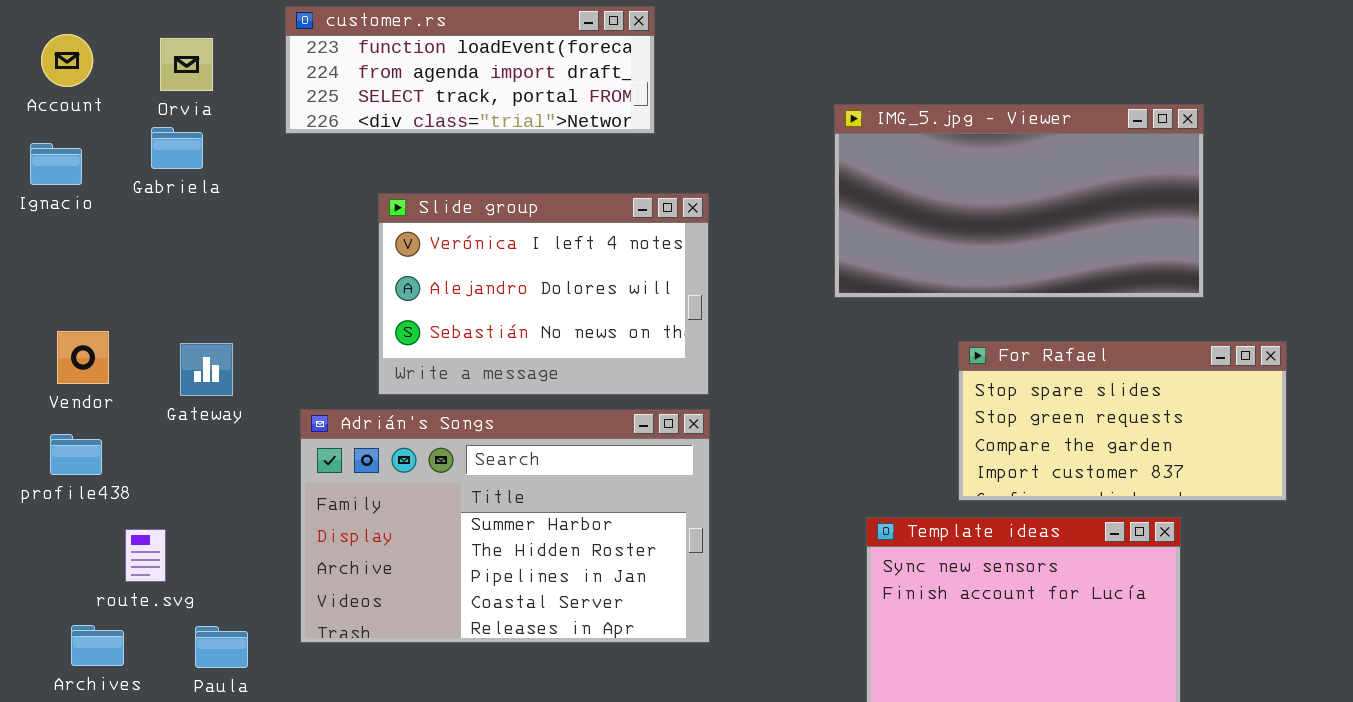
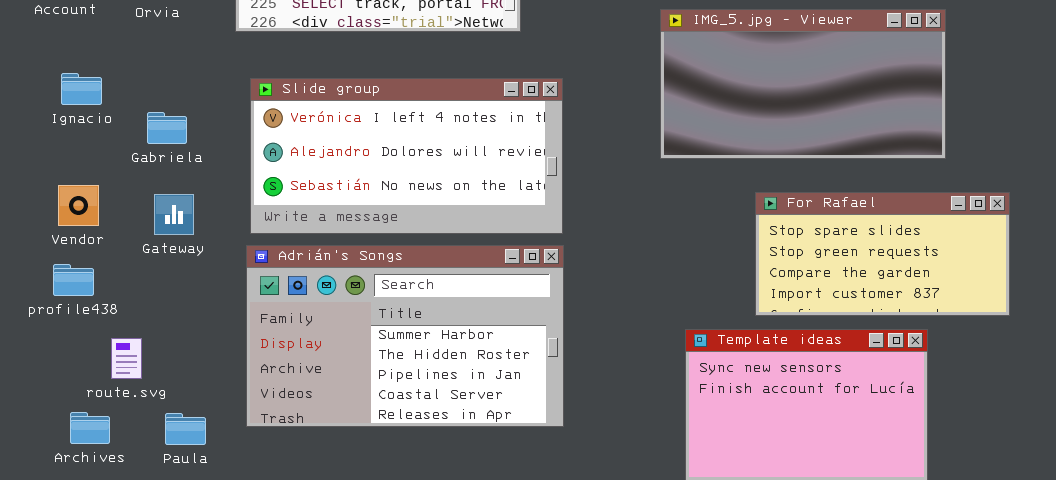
Gabriela: [151,127,203,169] -> [147,112,187,144], moved
Ignacio: [30,143,82,185] -> [61,73,102,105], moved
Slide group: [378,193,709,395] -> [250,78,563,234], resized

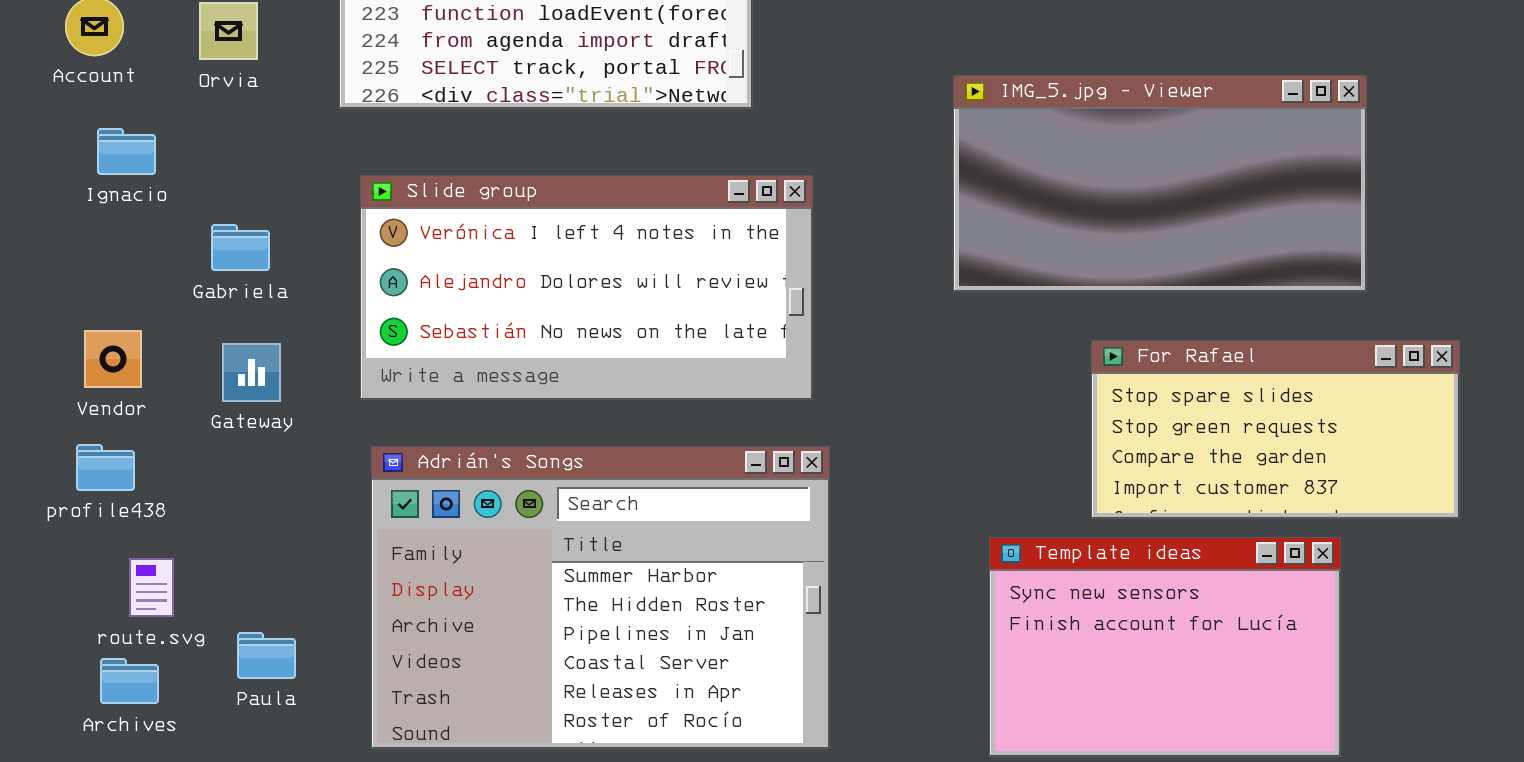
Ignacio: [61,73,102,105] -> [97,128,156,175], moved
Adrián's Songs: [246,245,564,427] -> [371,446,830,749], moved, resized
route.svg: [111,338,142,379] -> [129,558,174,617], moved
Paula: [165,413,206,445] -> [237,632,296,679], moved

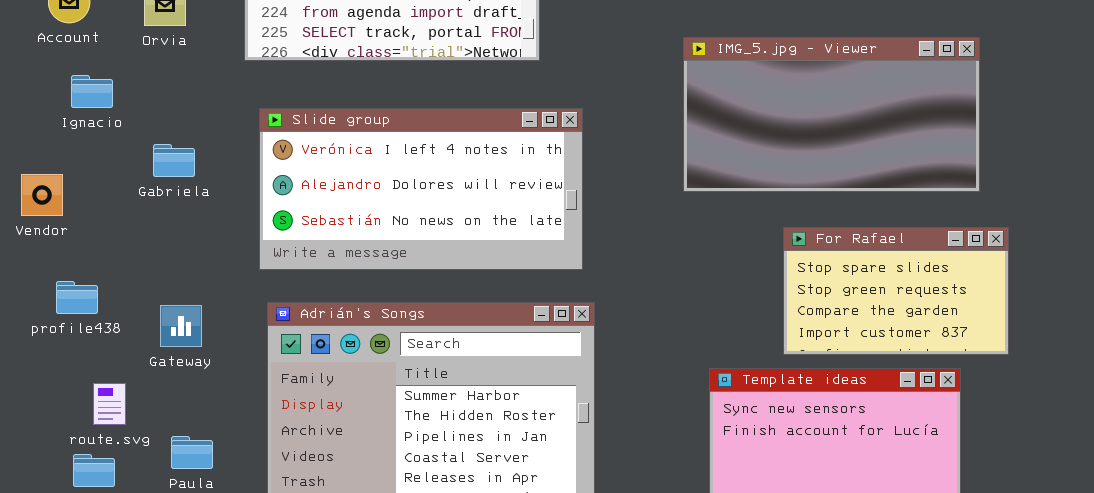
Vendor: [84,330,142,388] -> [21,174,63,216], moved
For Rafael: [1091,340,1460,519] -> [783,227,1009,355], resized
Gateway: [222,343,281,402] -> [160,305,202,347], moved
profile438: [76,444,135,491] -> [56,281,98,314], moved

